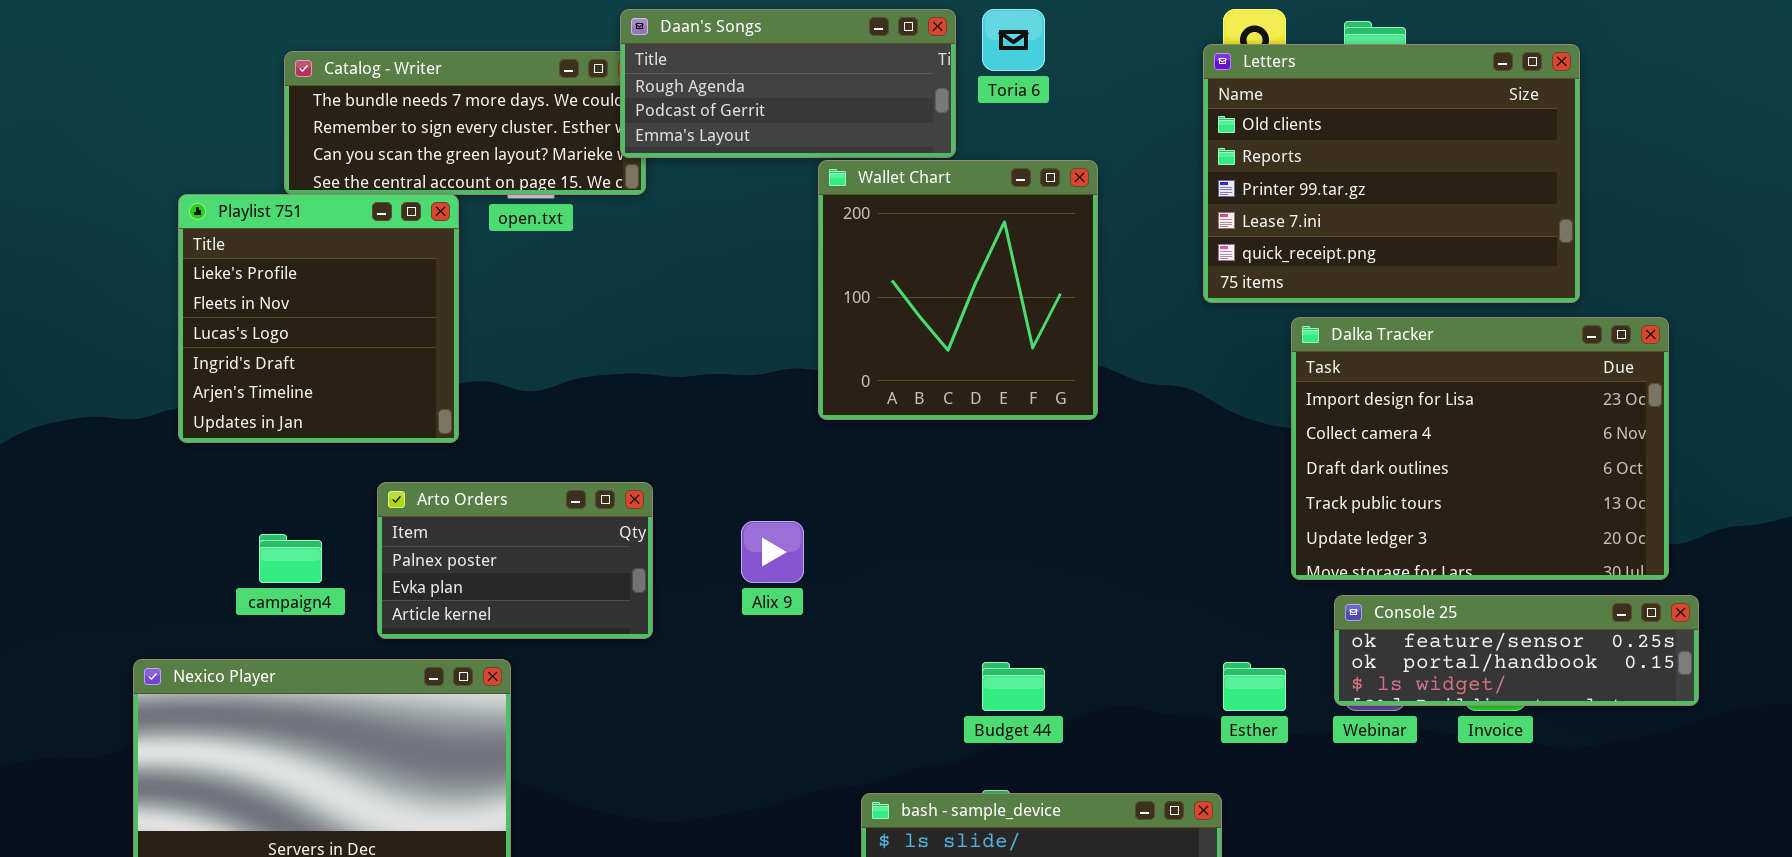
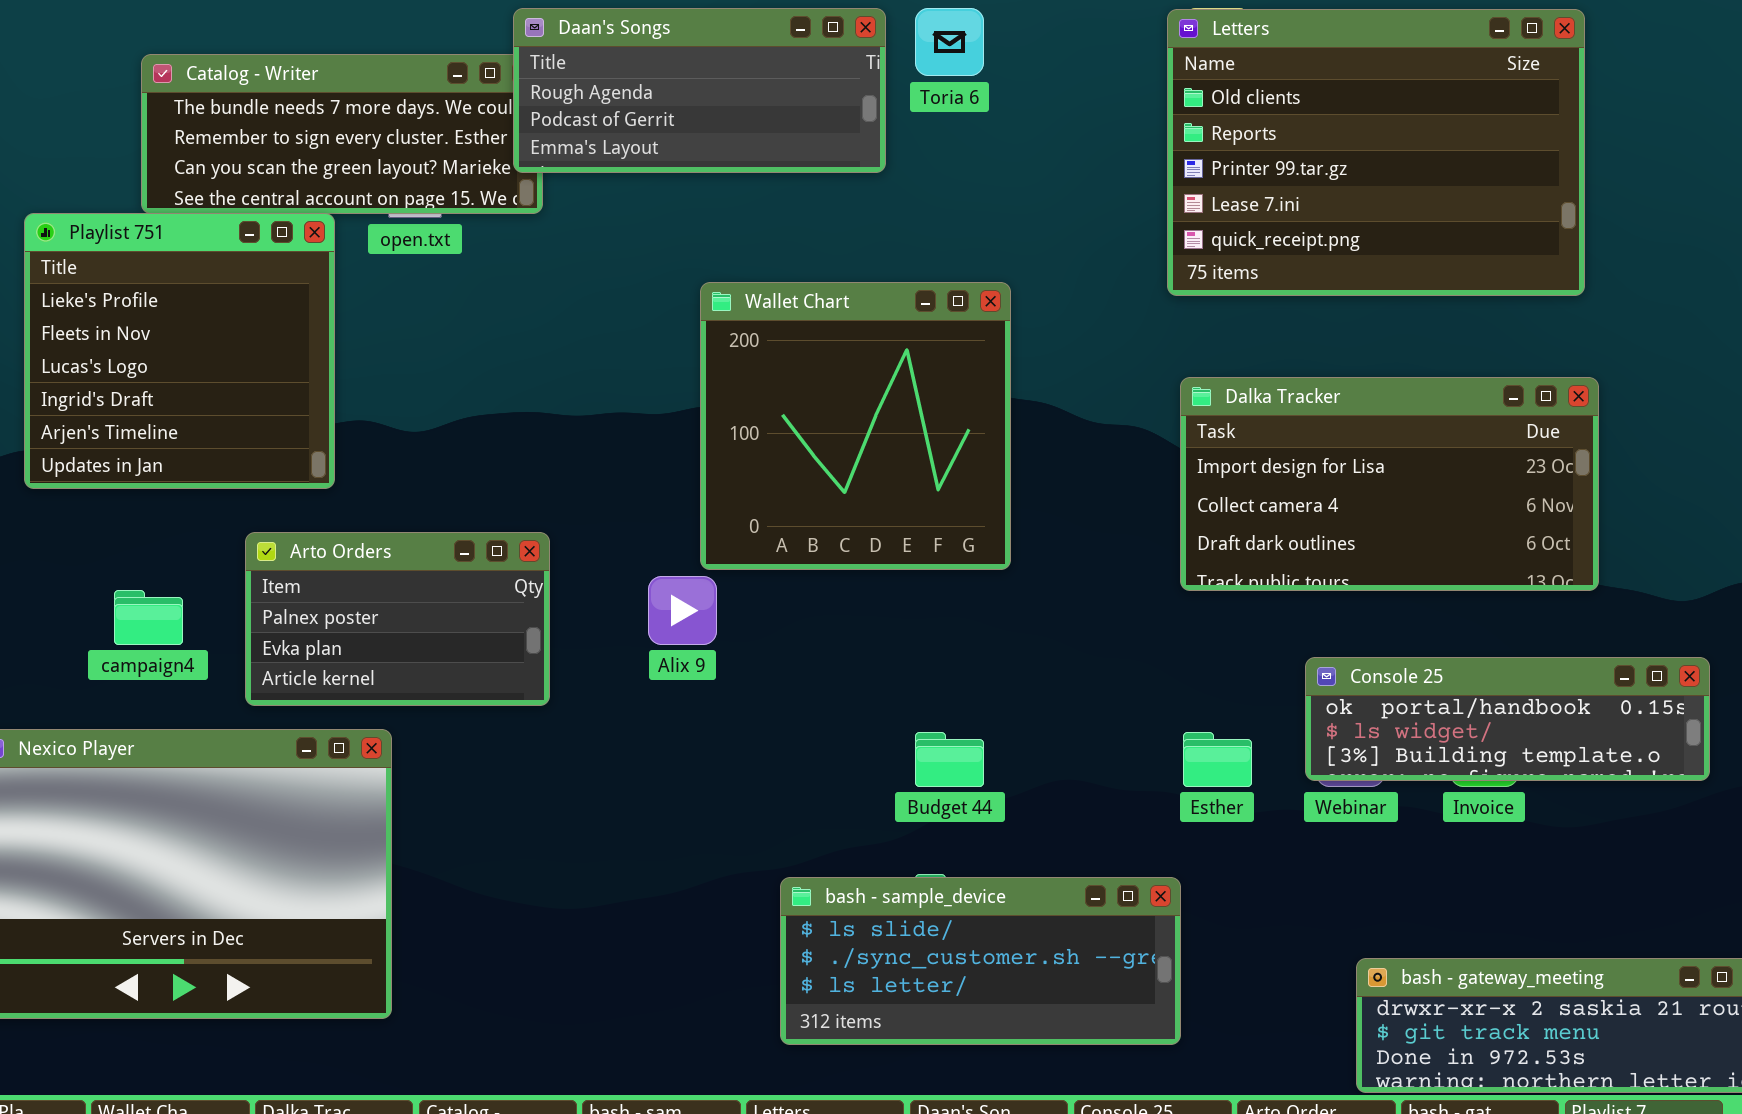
Letters: [1203,44,1580,303] -> [1167,9,1585,296], moved
Wallet Chart: [818,160,1098,420] -> [700,282,1011,570], moved
Dalka Tracker: [1291,317,1669,580] -> [1180,377,1599,591], moved, resized
Console 25: [1334,595,1699,706] -> [1305,657,1710,781], scrolled down 1 row

